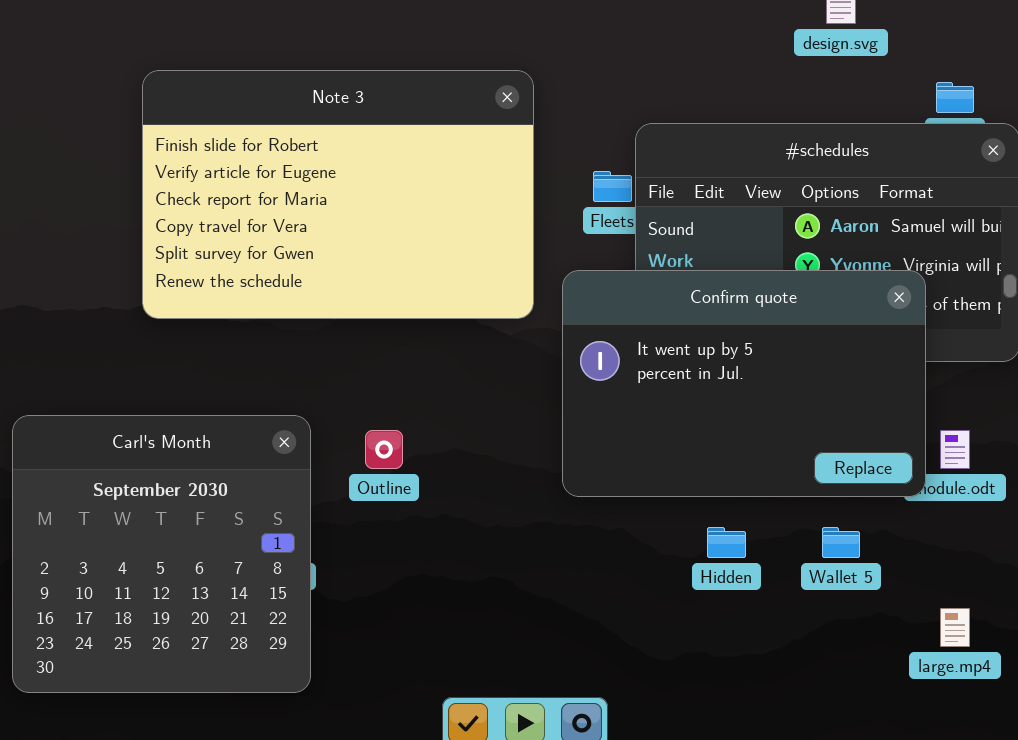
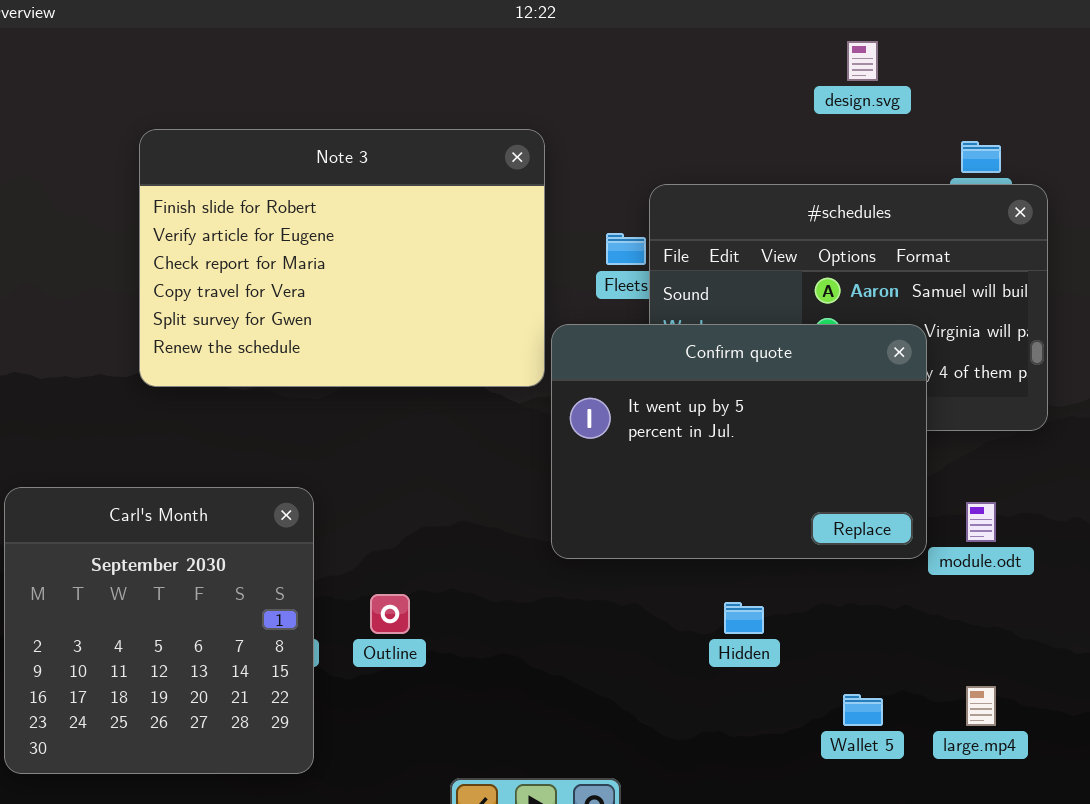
Confirm quote: [562,270,926,497] -> [551,324,927,559], moved
Outline: [365,430,403,469] -> [370,594,410,634], moved
Wallet 5: [822,527,860,558] -> [843,694,883,726], moved

